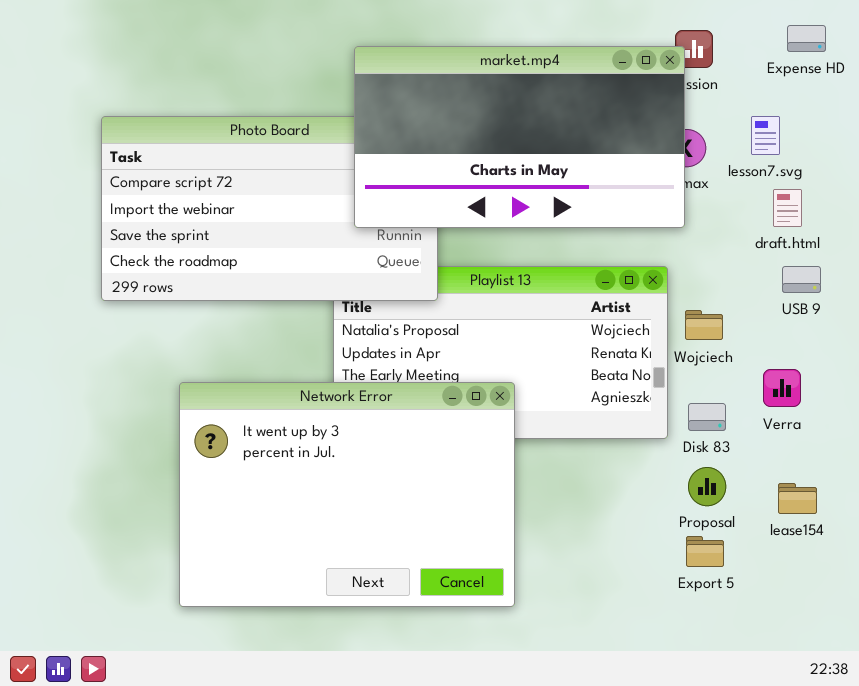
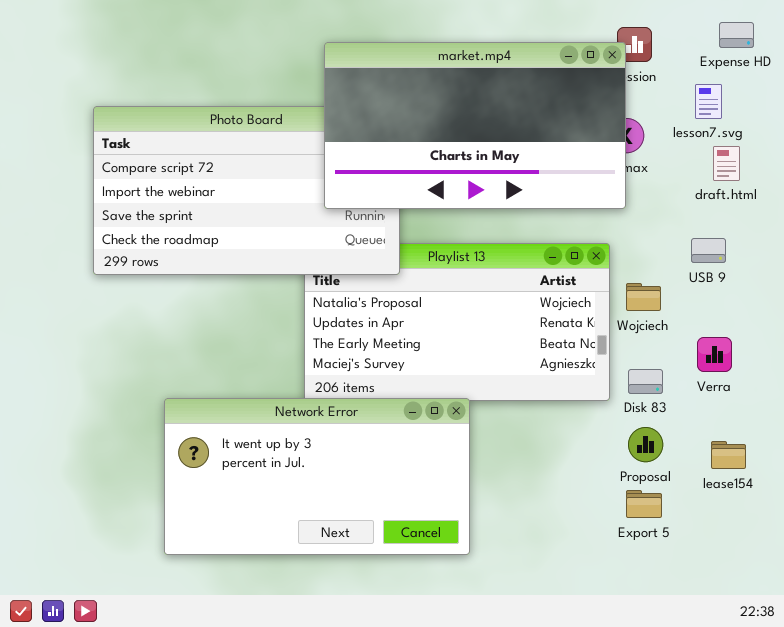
lesson7.svg: [751,116,780,155] -> [695,84,722,119], moved
draft.html: [773,189,802,227] -> [713,146,740,181], moved
USB 9: [782,266,821,293] -> [691,238,726,263], moved
Network Error: [179,382,515,607] -> [164,398,470,555], resized

